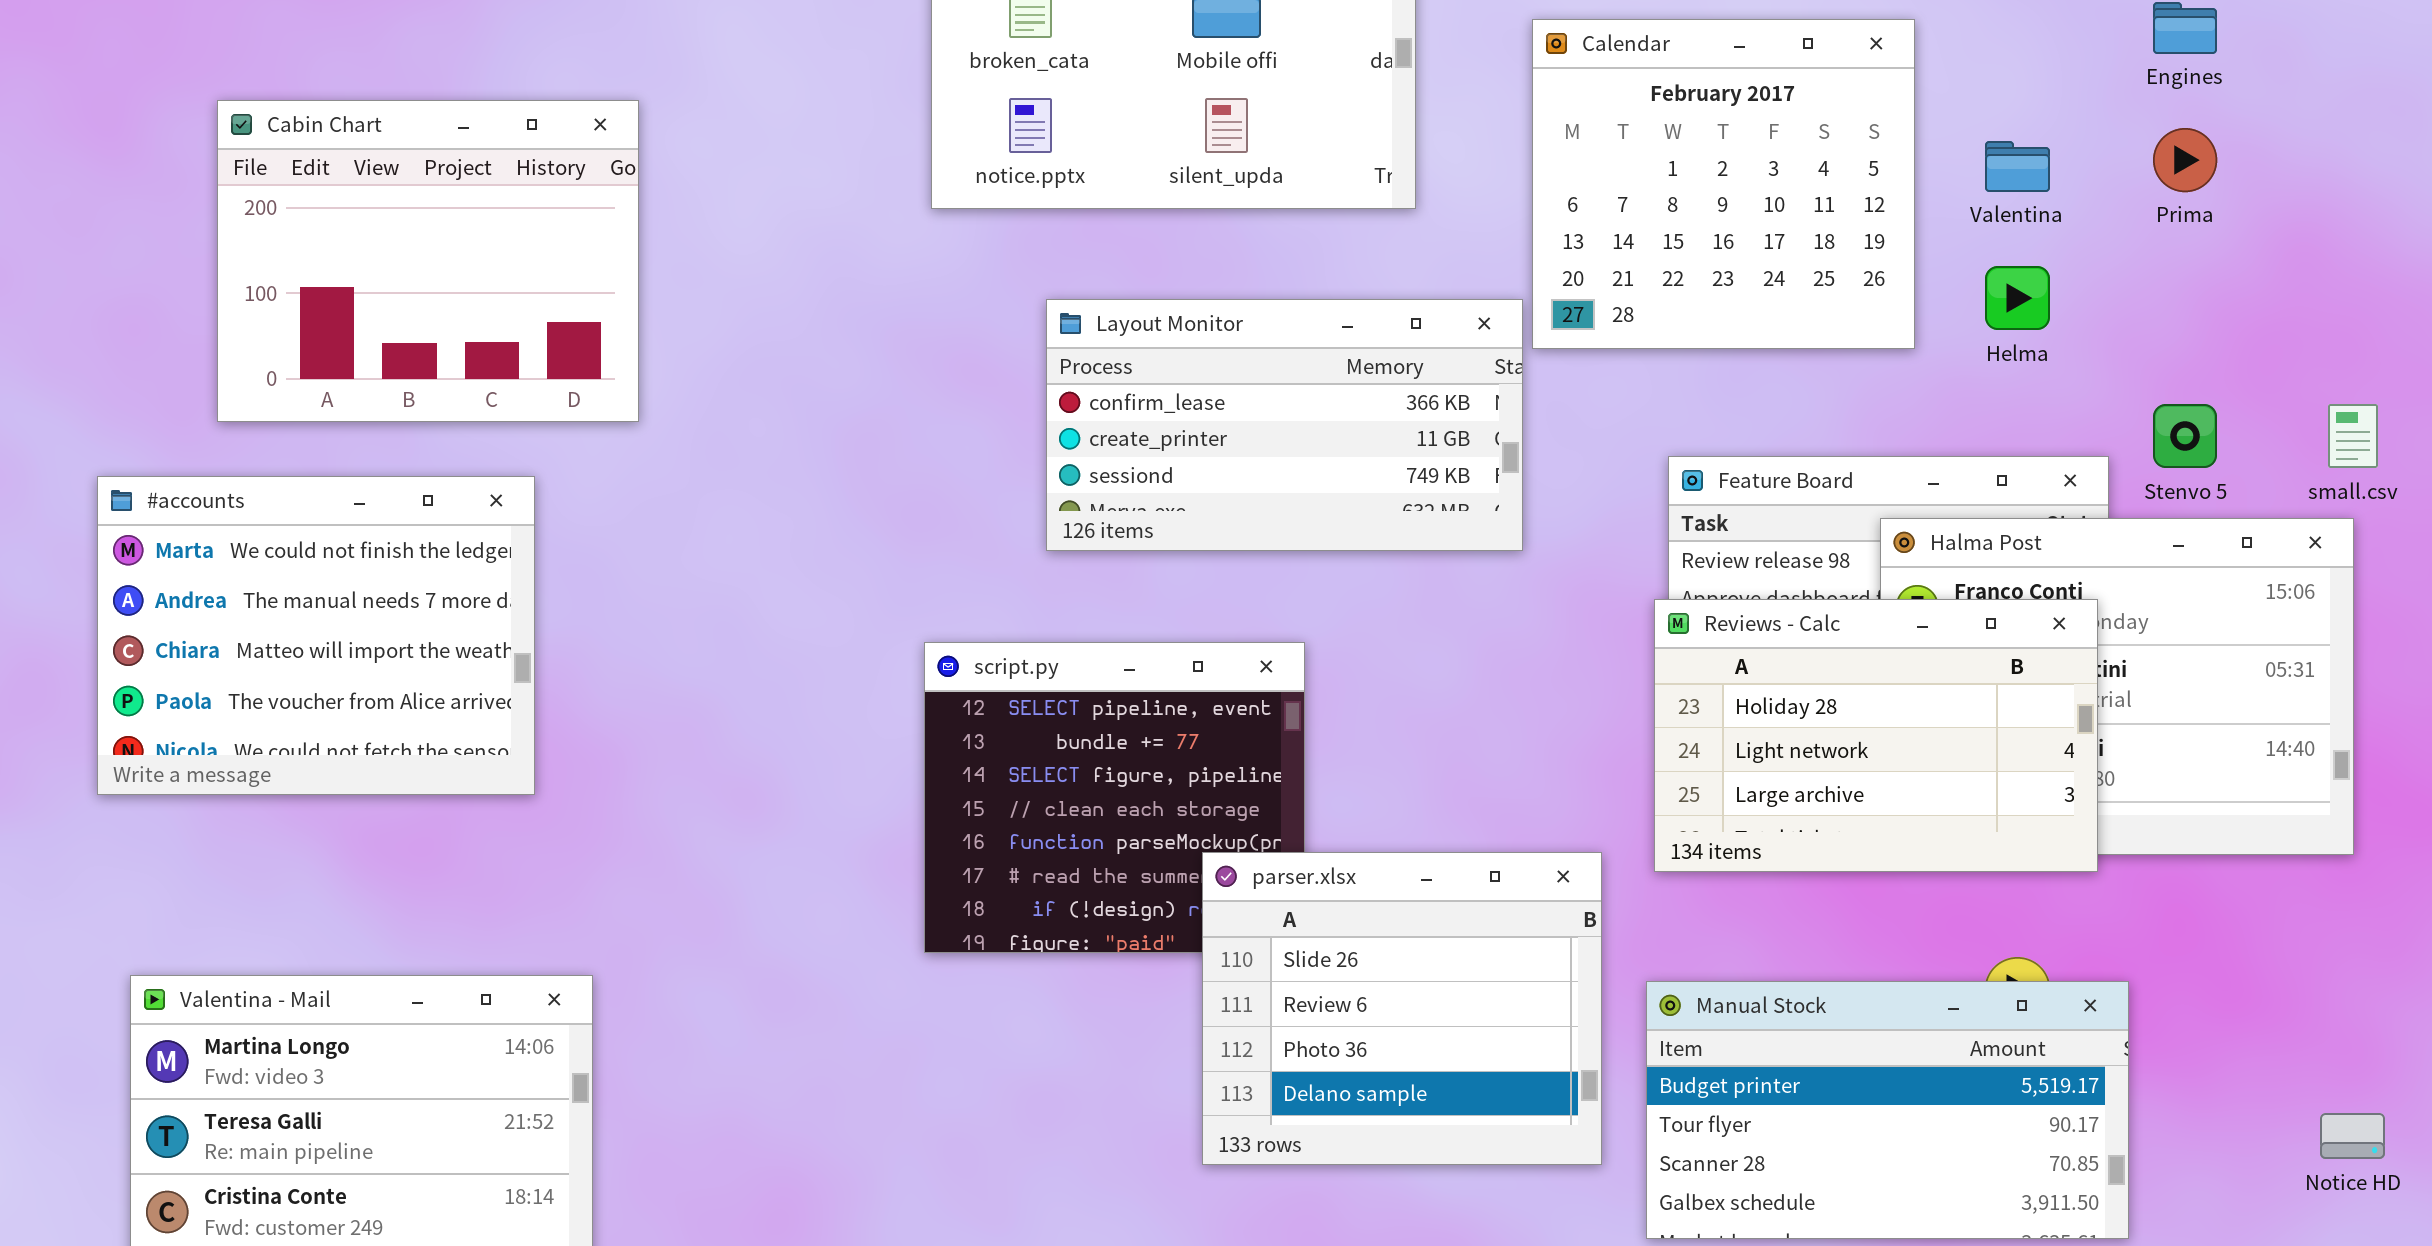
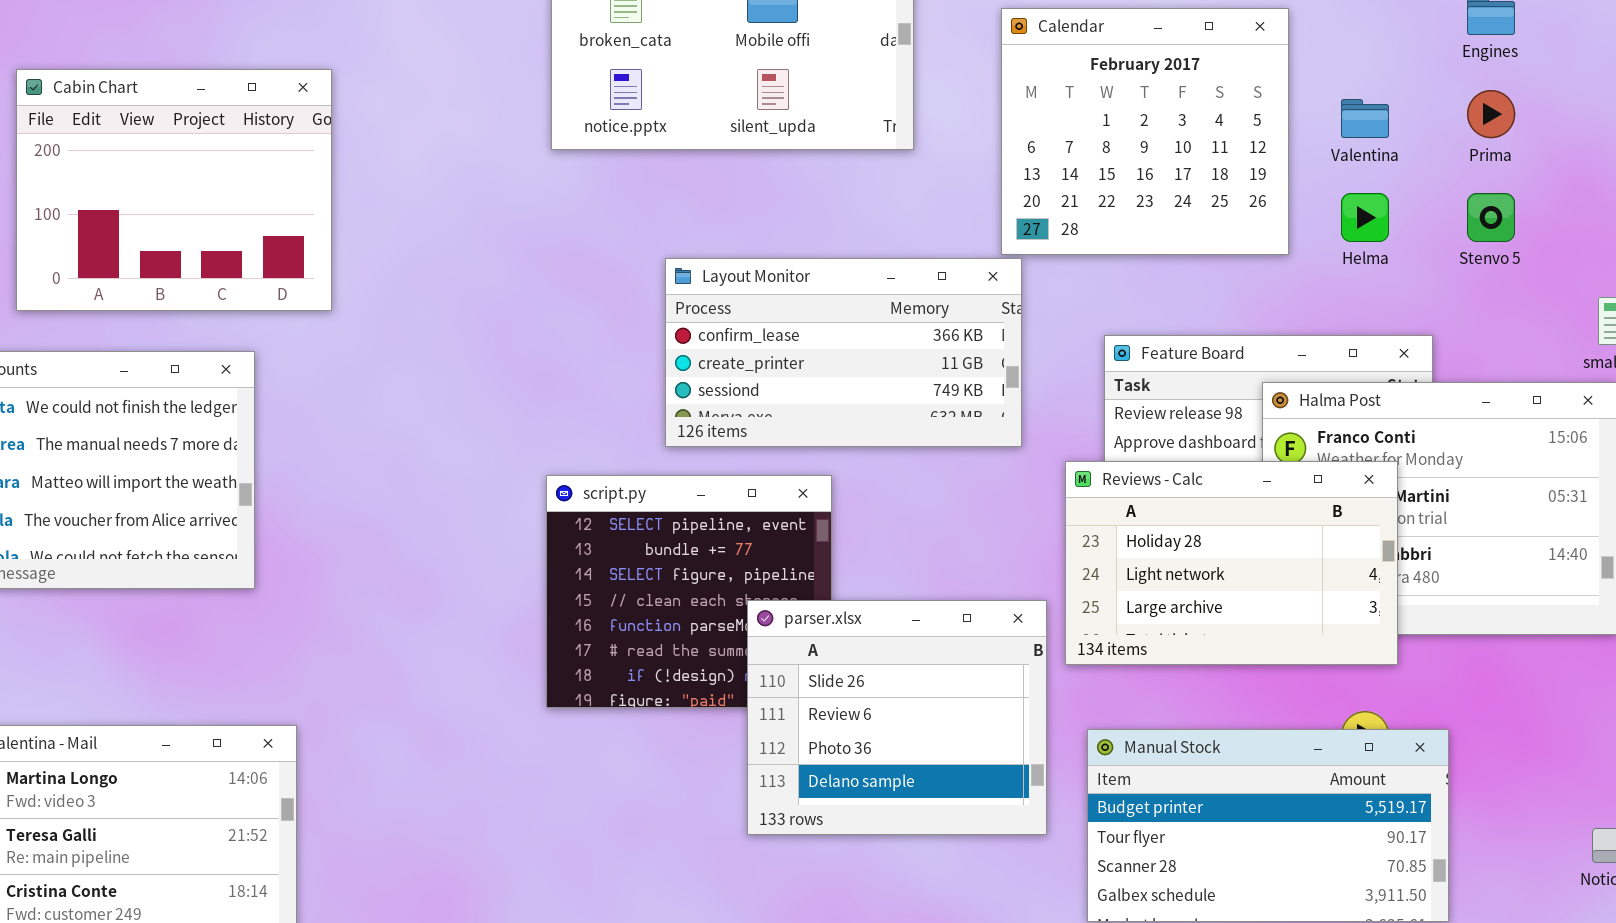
Layout Monitor: [1046,299,1523,551] -> [665,258,1022,447], moved
Stenvo 5: [2153,404,2217,468] -> [1467,193,1515,242], moved
Reviews - Calc: [1654,599,2098,872] -> [1065,461,1398,665], moved
parser.xlsx: [1202,852,1602,1165] -> [747,600,1047,835], moved

